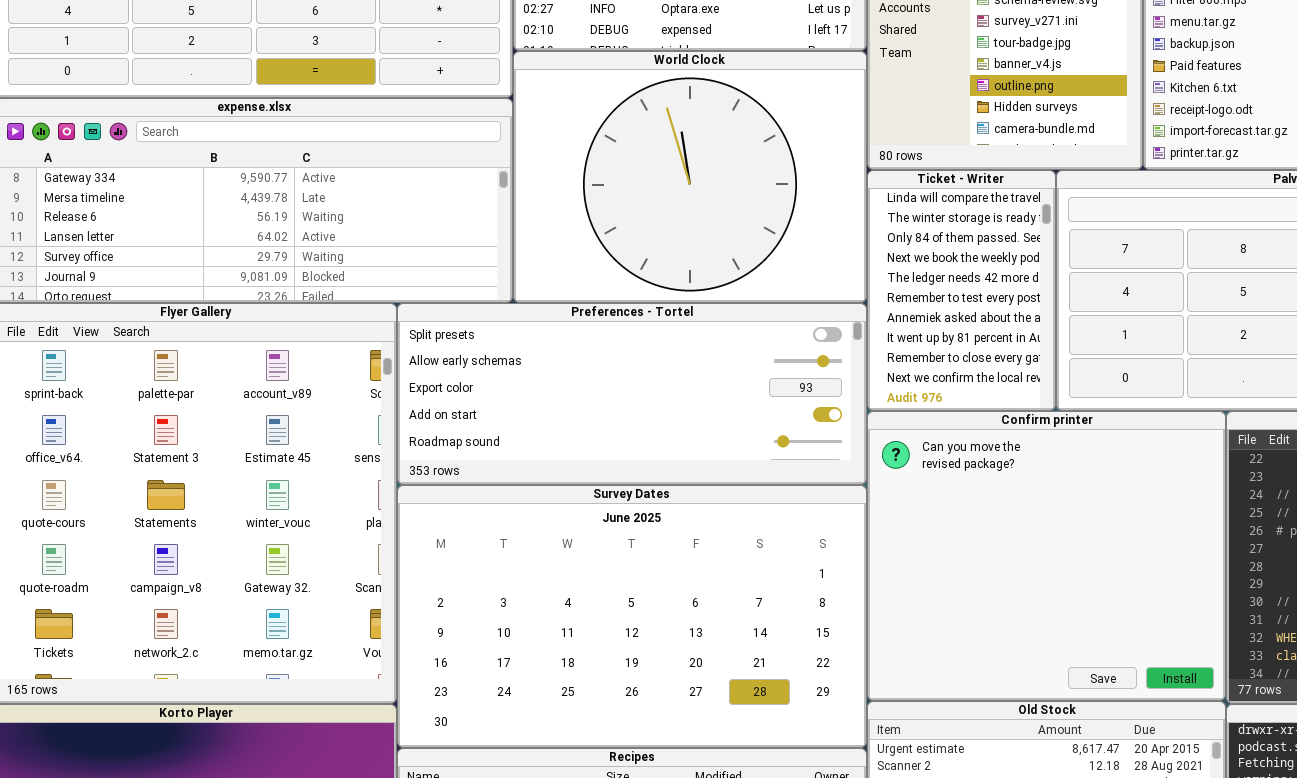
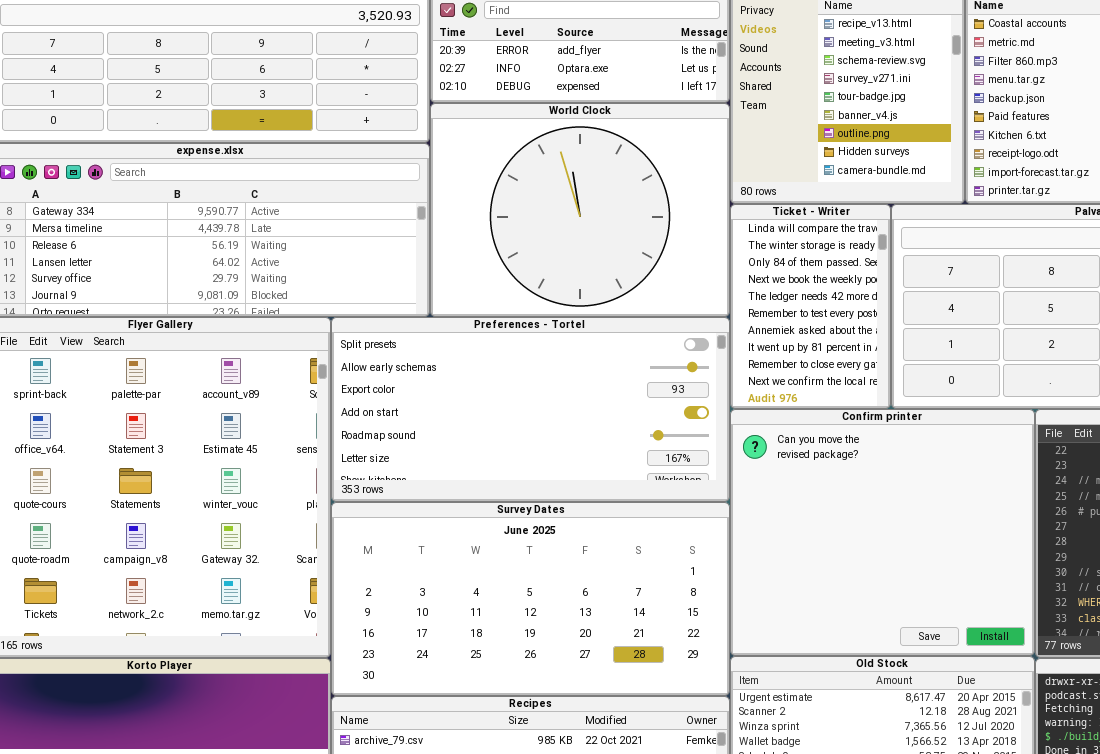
Preferences - Tortel: [397,303,867,485] -> [331,317,730,502], resized
Survey Dates: [397,485,867,748] -> [331,502,730,696], resized

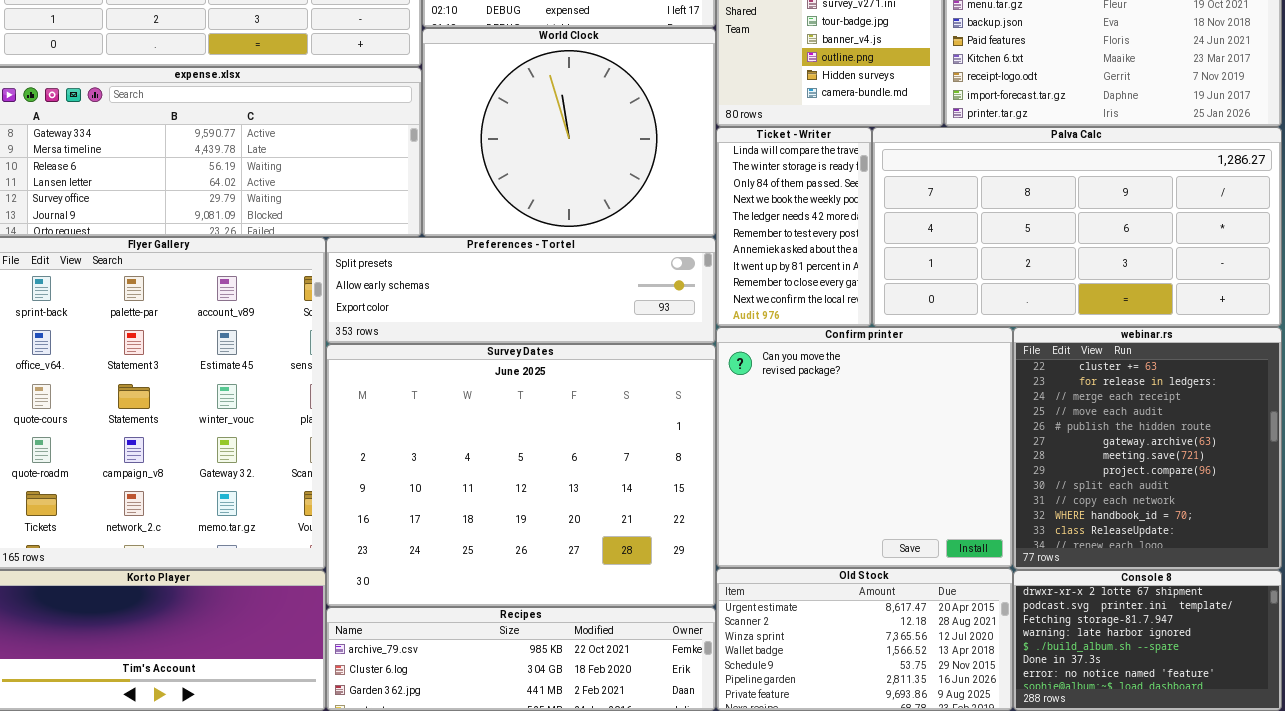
Preferences - Tortel: [331,317,730,502] -> [326,237,716,344], resized
Survey Dates: [331,502,730,696] -> [326,344,716,607], resized

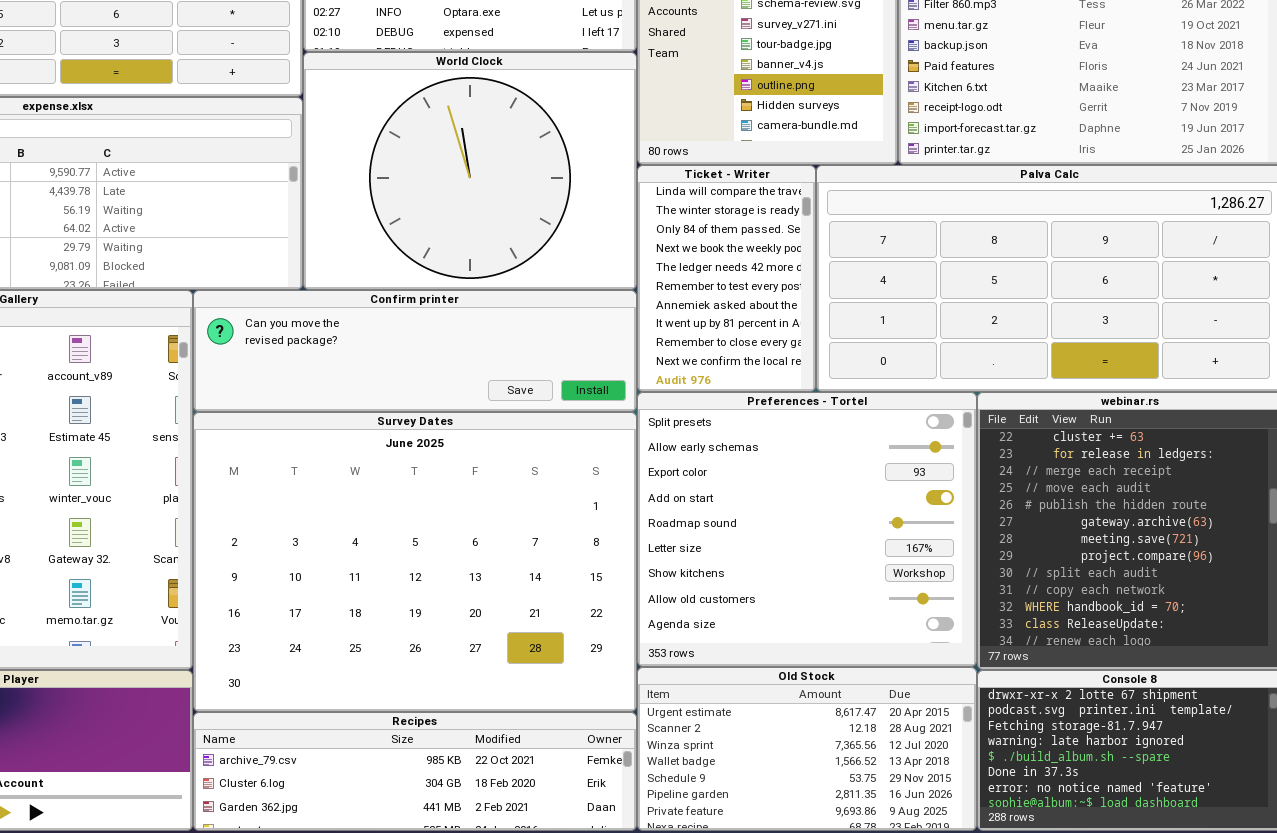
Preferences - Tortel: [326,237,716,344] -> [637,392,977,667], moved, resized
Confirm printer: [716,327,1013,568] -> [193,290,637,412], moved, resized

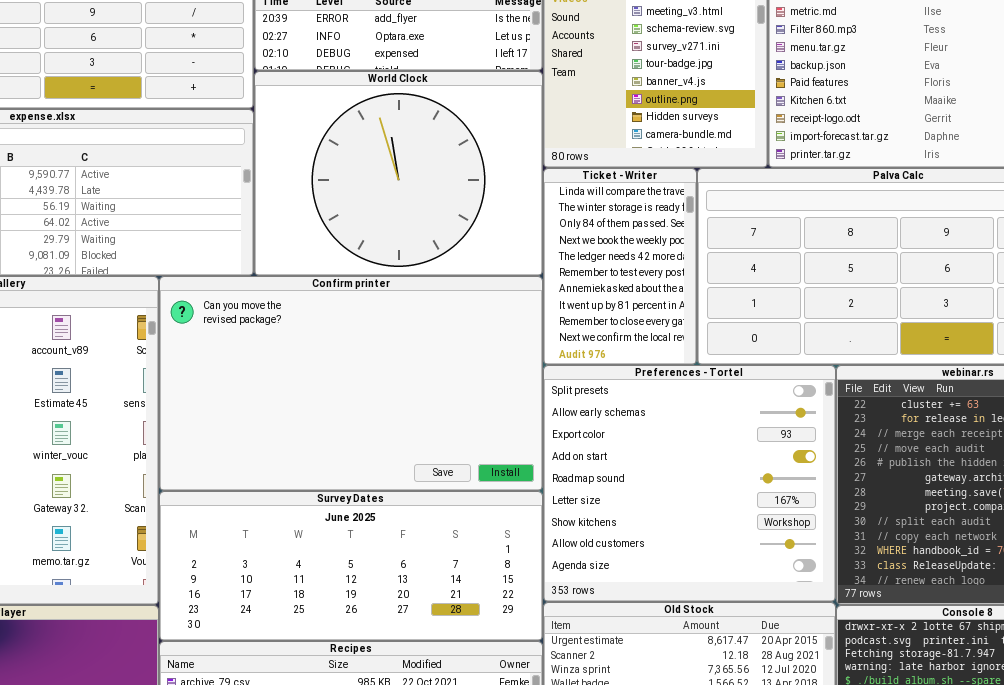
Confirm printer: [193,290,637,412] -> [159,276,543,491], resized
Survey Dates: [193,412,637,712] -> [159,491,543,641], resized

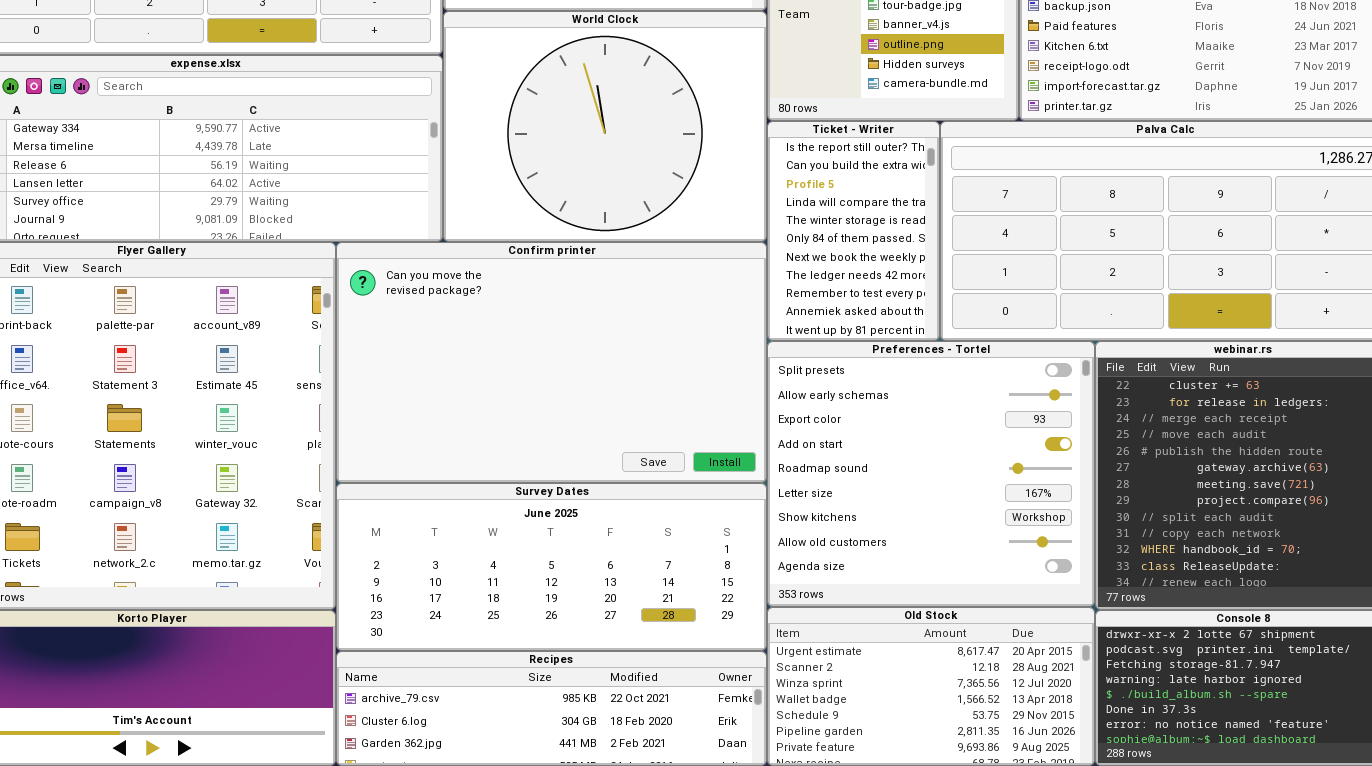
Ticket - Writer: [543,168,697,365] -> [767,121,940,341], scrolled up 3 rows

